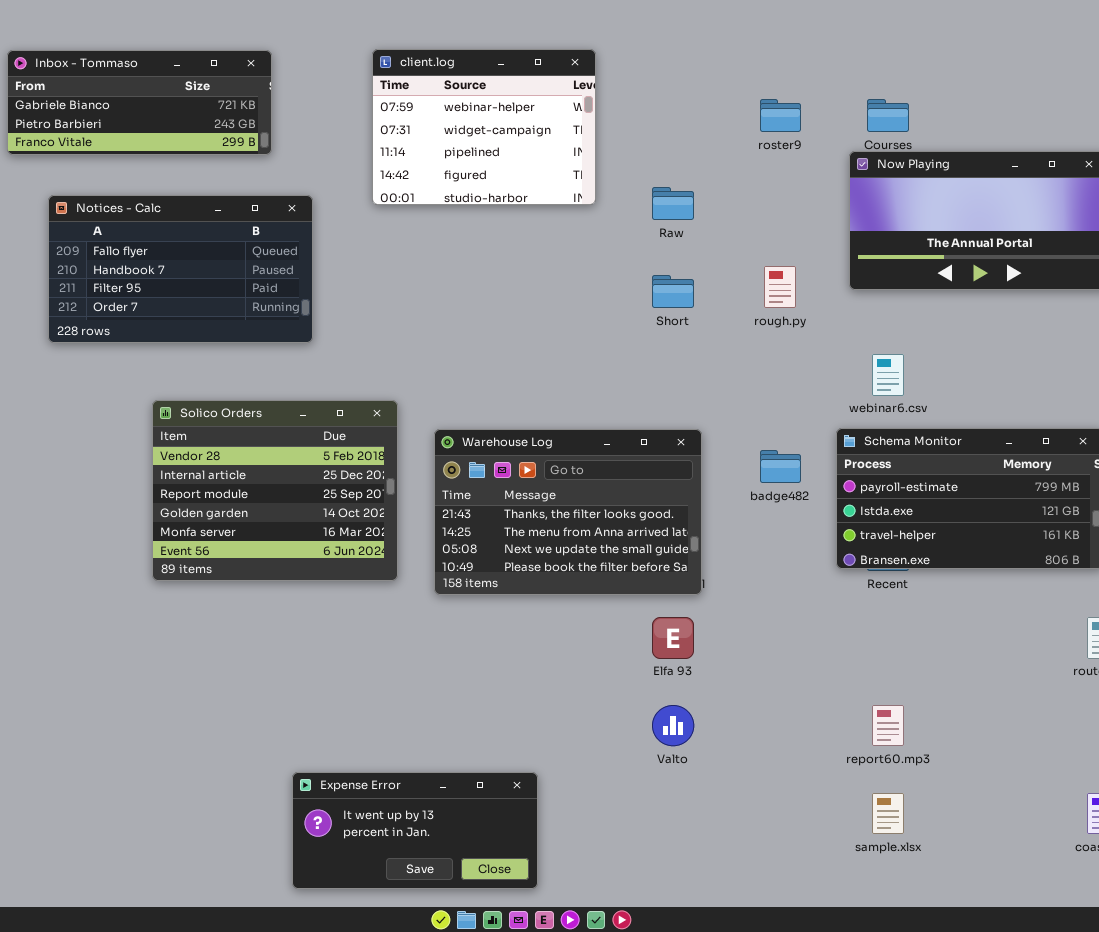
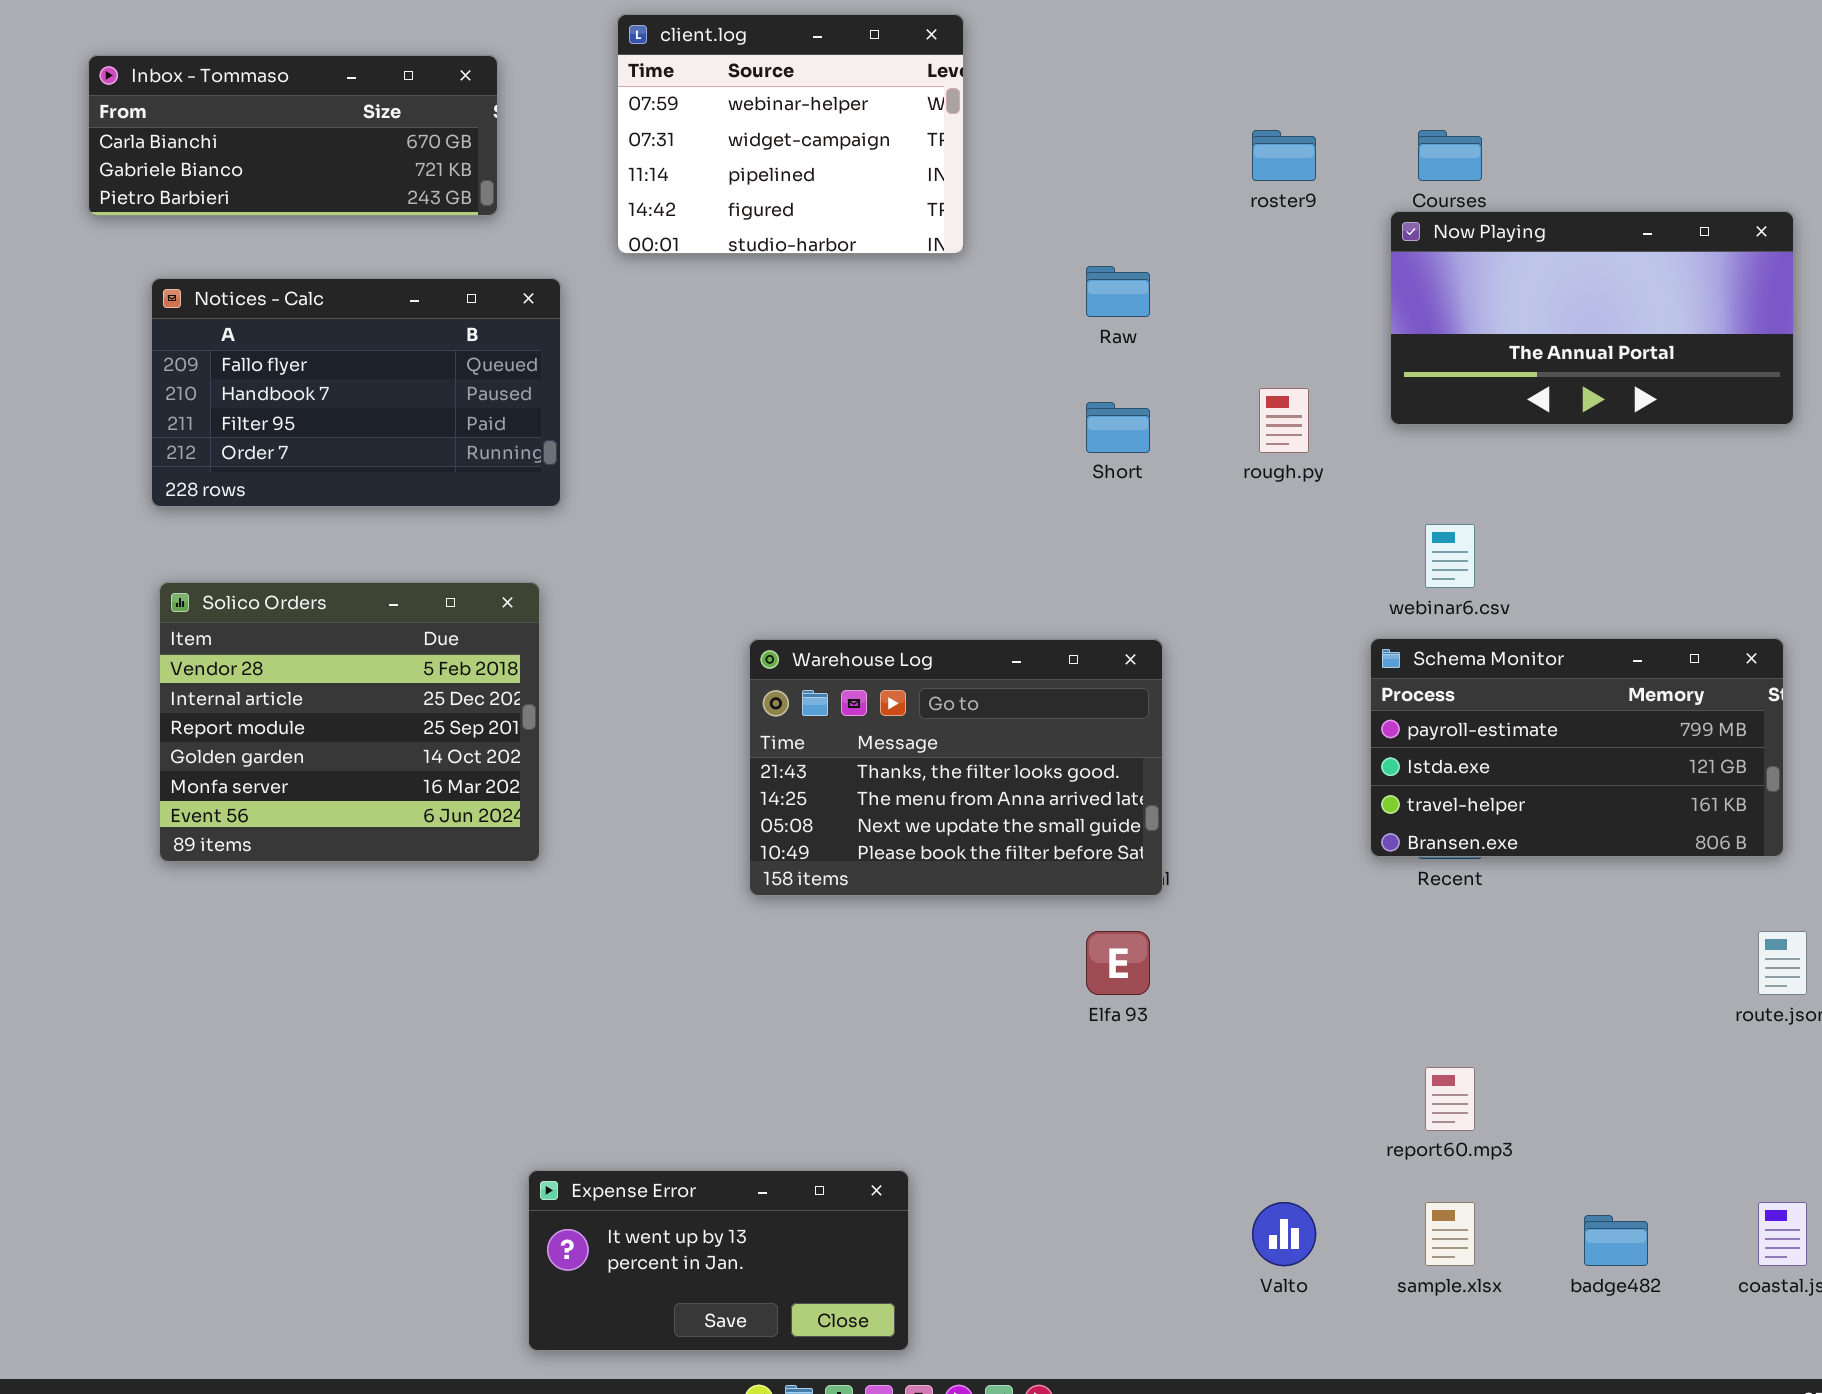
client.log: [372,49,596,205] -> [617,14,964,254], moved
Inbox - Tommaso: [7,50,272,155] -> [88,55,498,216], scrolled up 1 row
Solico Orders: [152,400,398,581] -> [159,582,540,862], moved
badge482: [760,450,801,483] -> [1584,1215,1648,1266], moved
Valto: [652,705,694,746] -> [1252,1202,1316,1266], moved

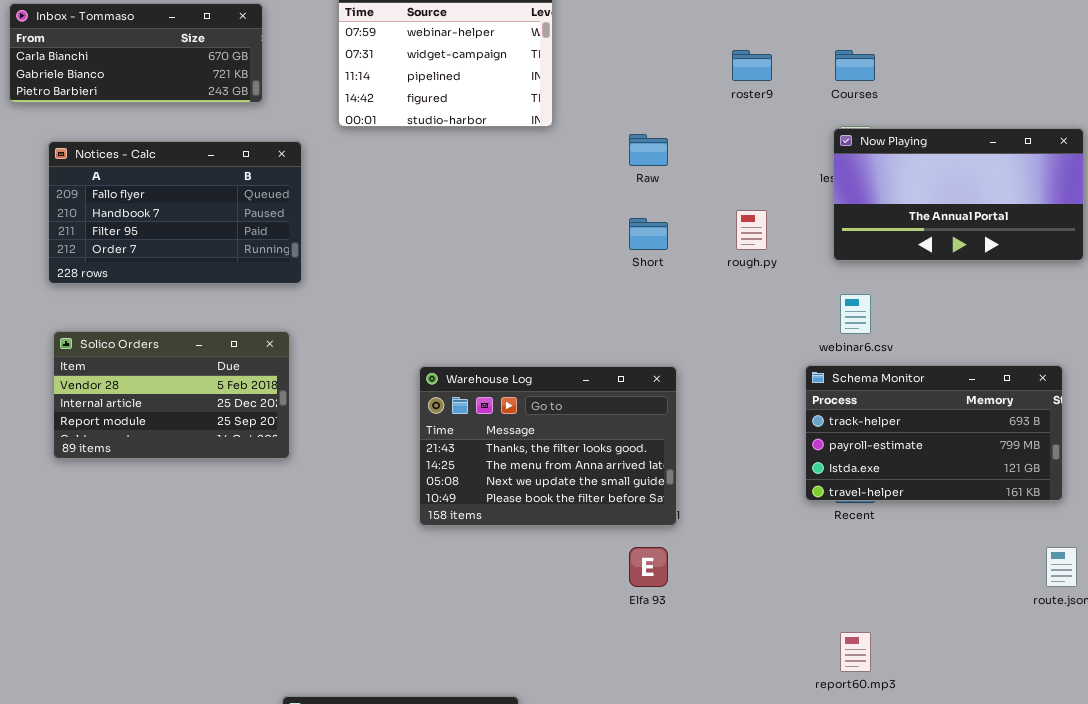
Now Playing: [1390,211,1794,425] -> [833,128,1084,261], moved
Solico Orders: [159,582,540,862] -> [53,331,290,459], resized
Schema Monitor: [1370,638,1784,857] -> [805,365,1063,501], scrolled up 1 row

